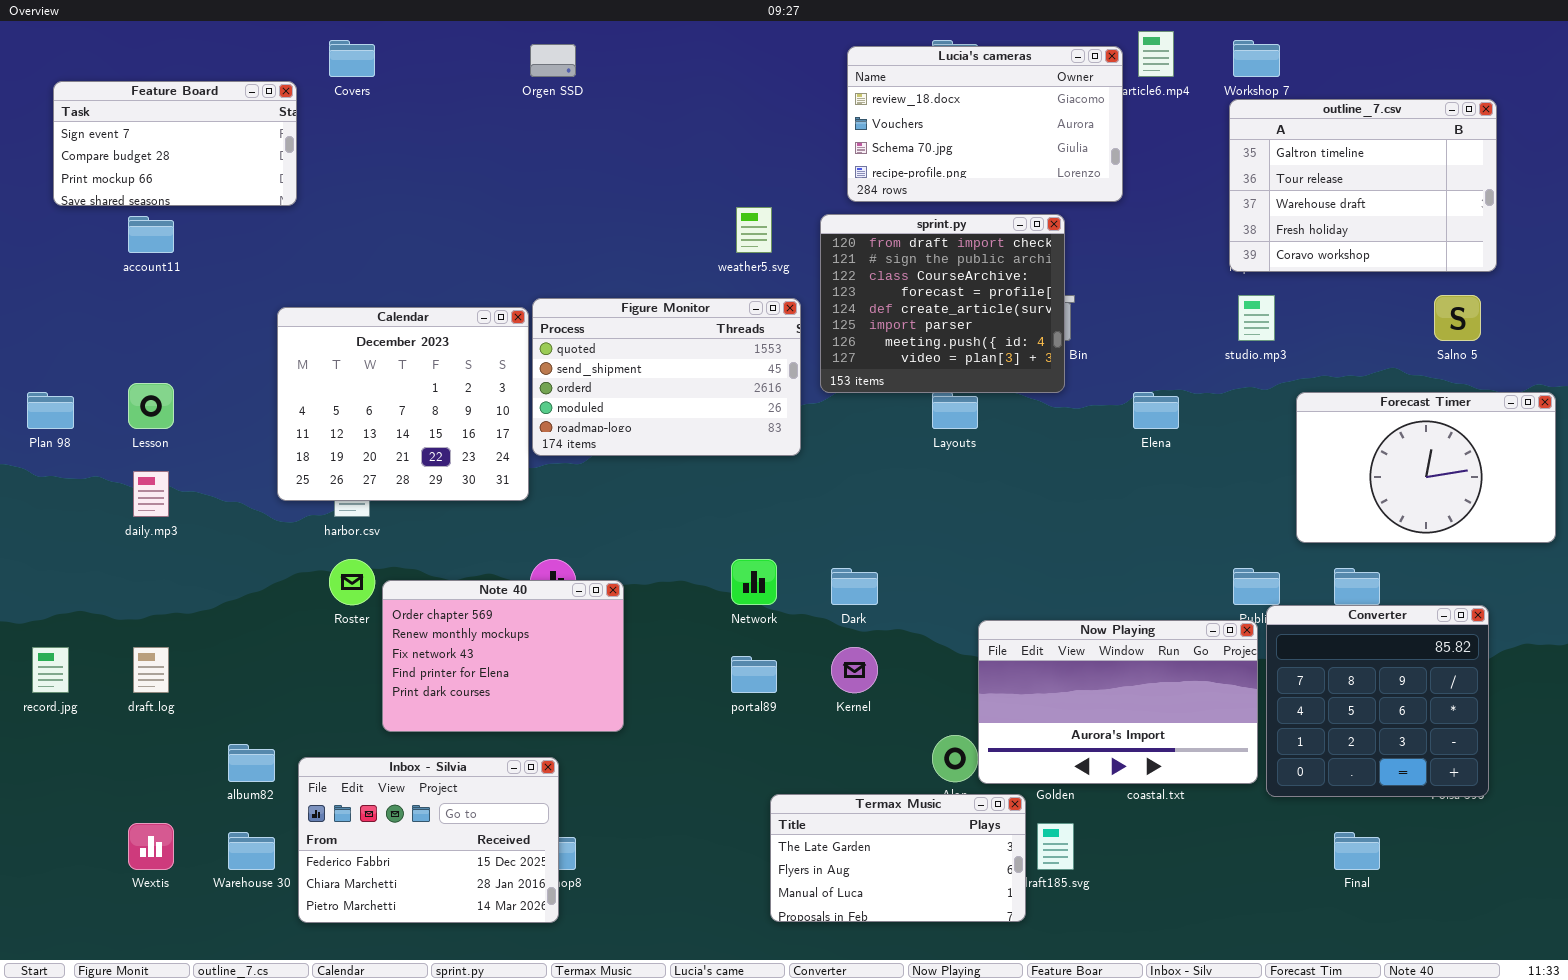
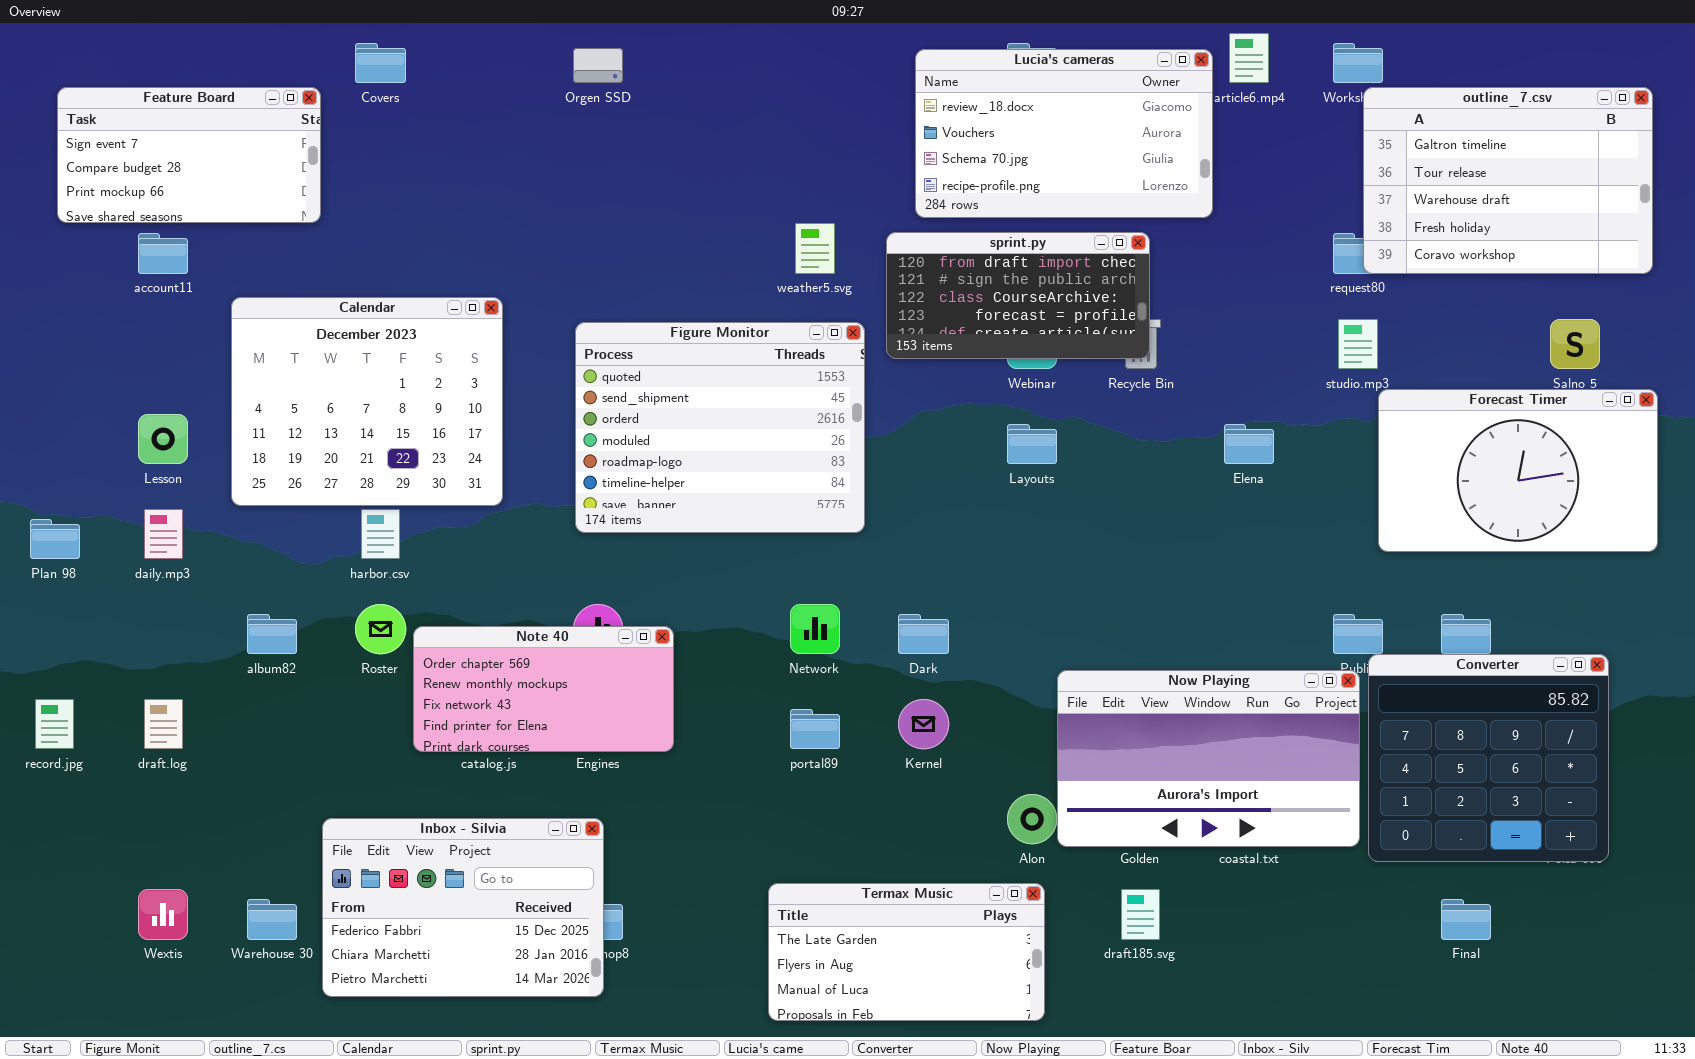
outline_7.csv: [1229,99,1497,272] -> [1363,87,1653,274], moved
sprint.py: [820,214,1065,393] -> [886,232,1150,359], resized
Figure Monitor: [532,298,801,456] -> [575,322,865,533], resized
Calendar: [277,307,529,501] -> [231,297,503,506], moved
Plan 98: [27,392,74,429] -> [30,519,80,559], moved
Forecast Timer: [1296,392,1556,543] -> [1378,389,1658,552], moved
Note 40: [382,580,624,732] -> [413,626,674,752], resized
album82: [228,744,275,782] -> [247,614,297,654], moved
Termax Music: [770,794,1026,922] -> [768,883,1045,1021], moved

